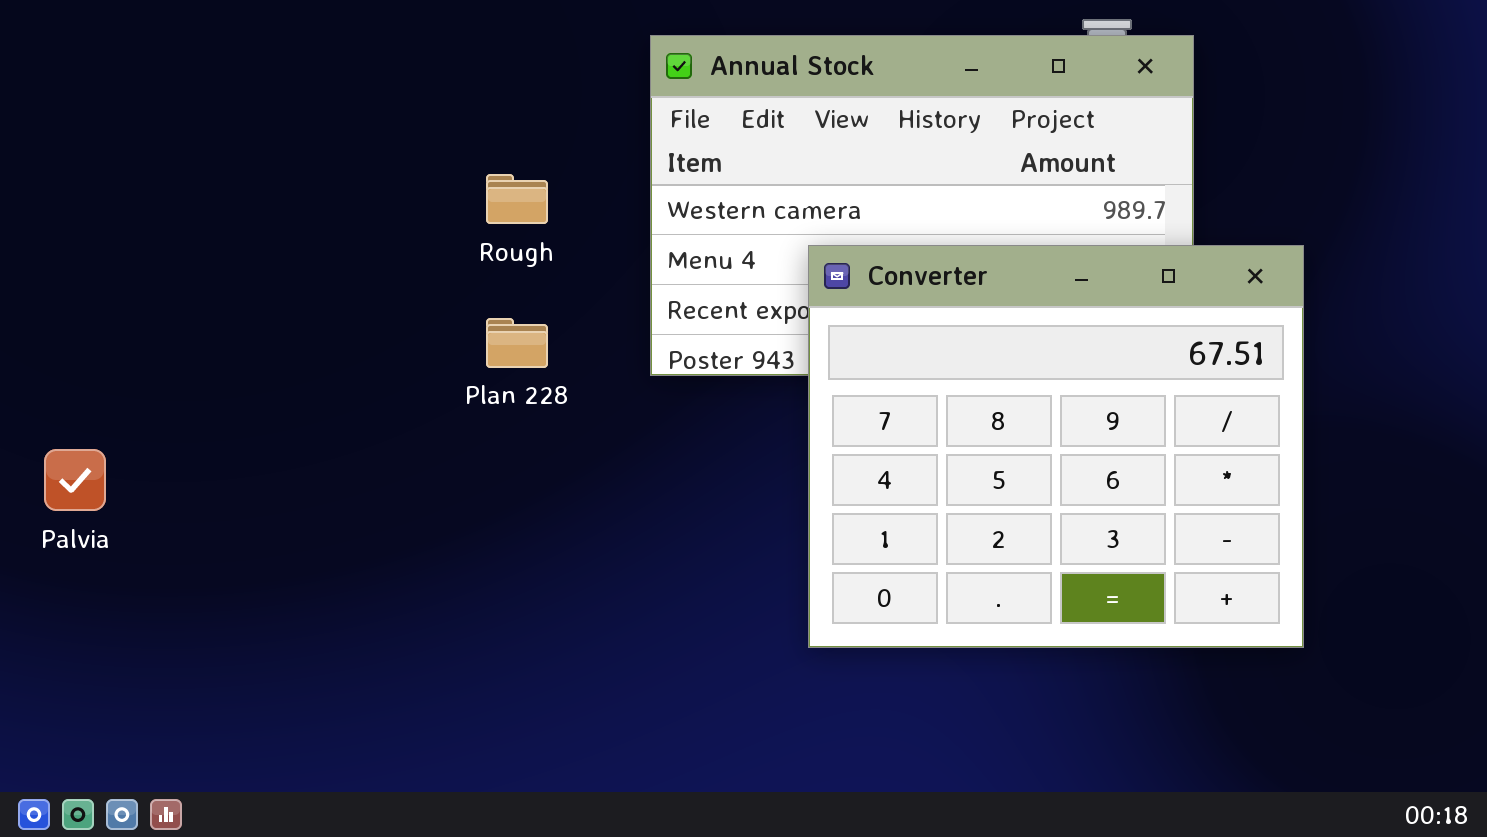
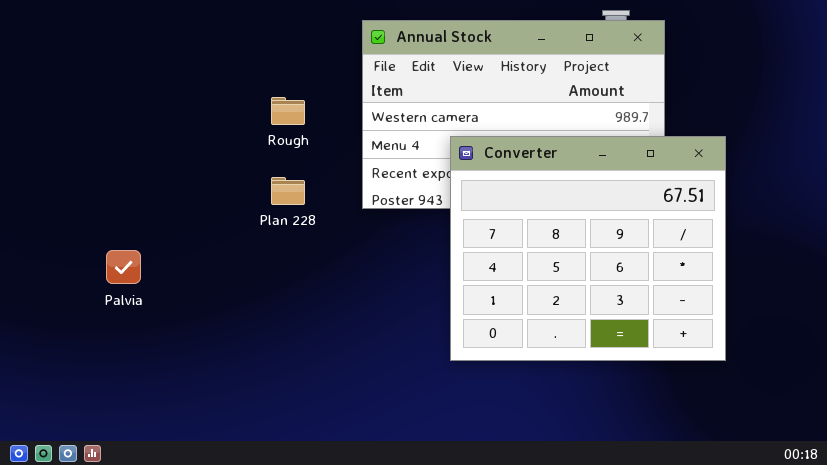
Palvia: [44,449,106,511] -> [106,250,141,284], moved

